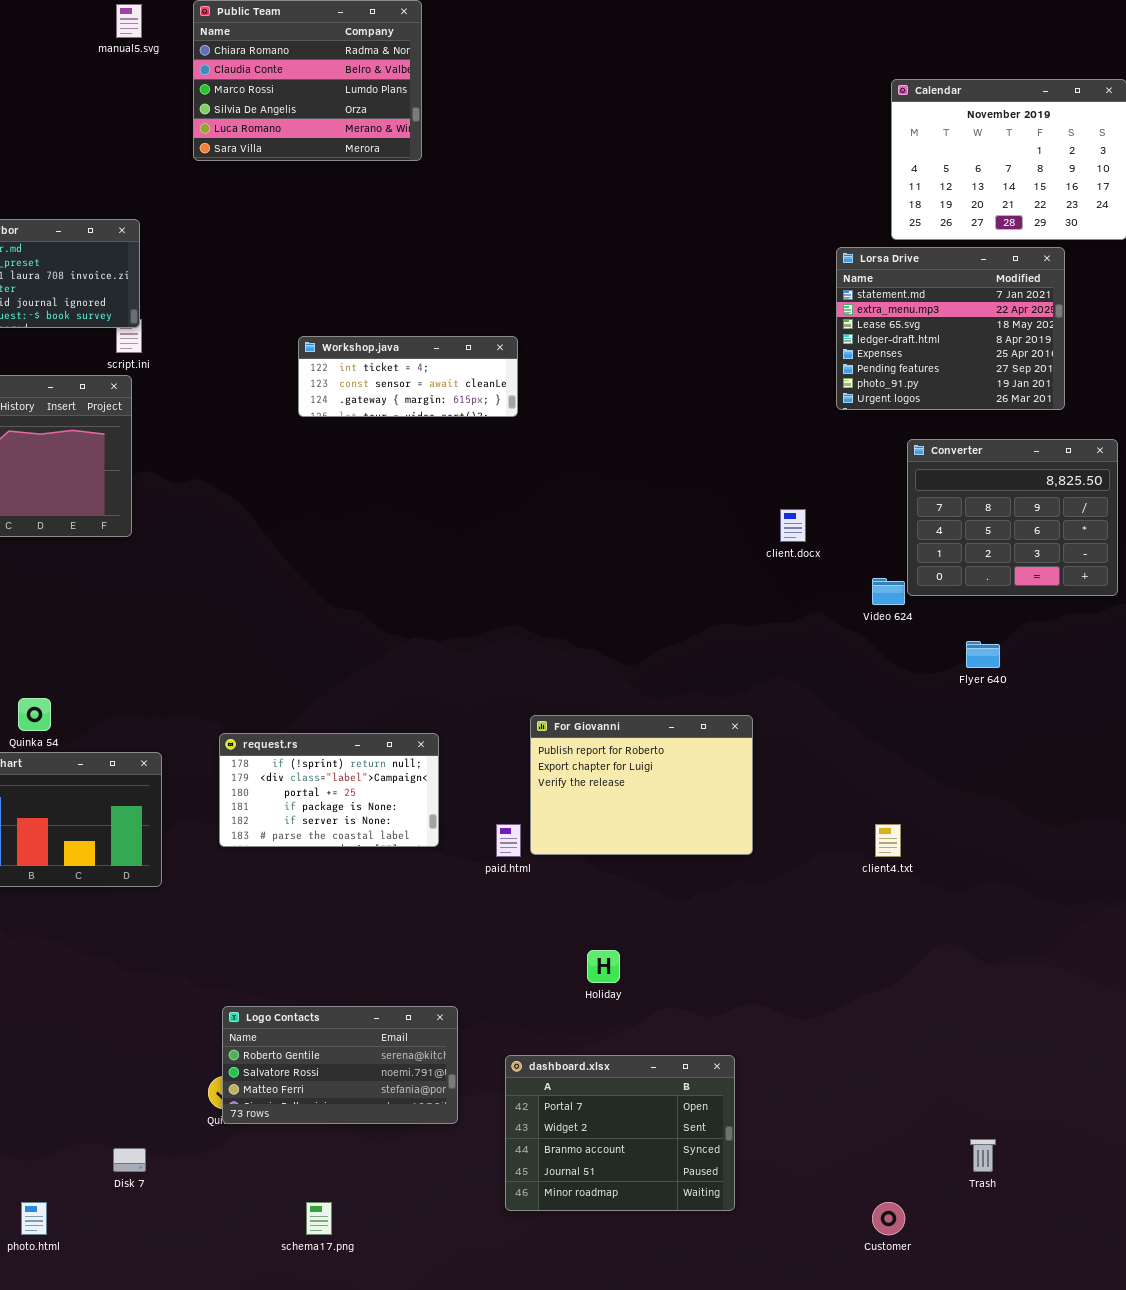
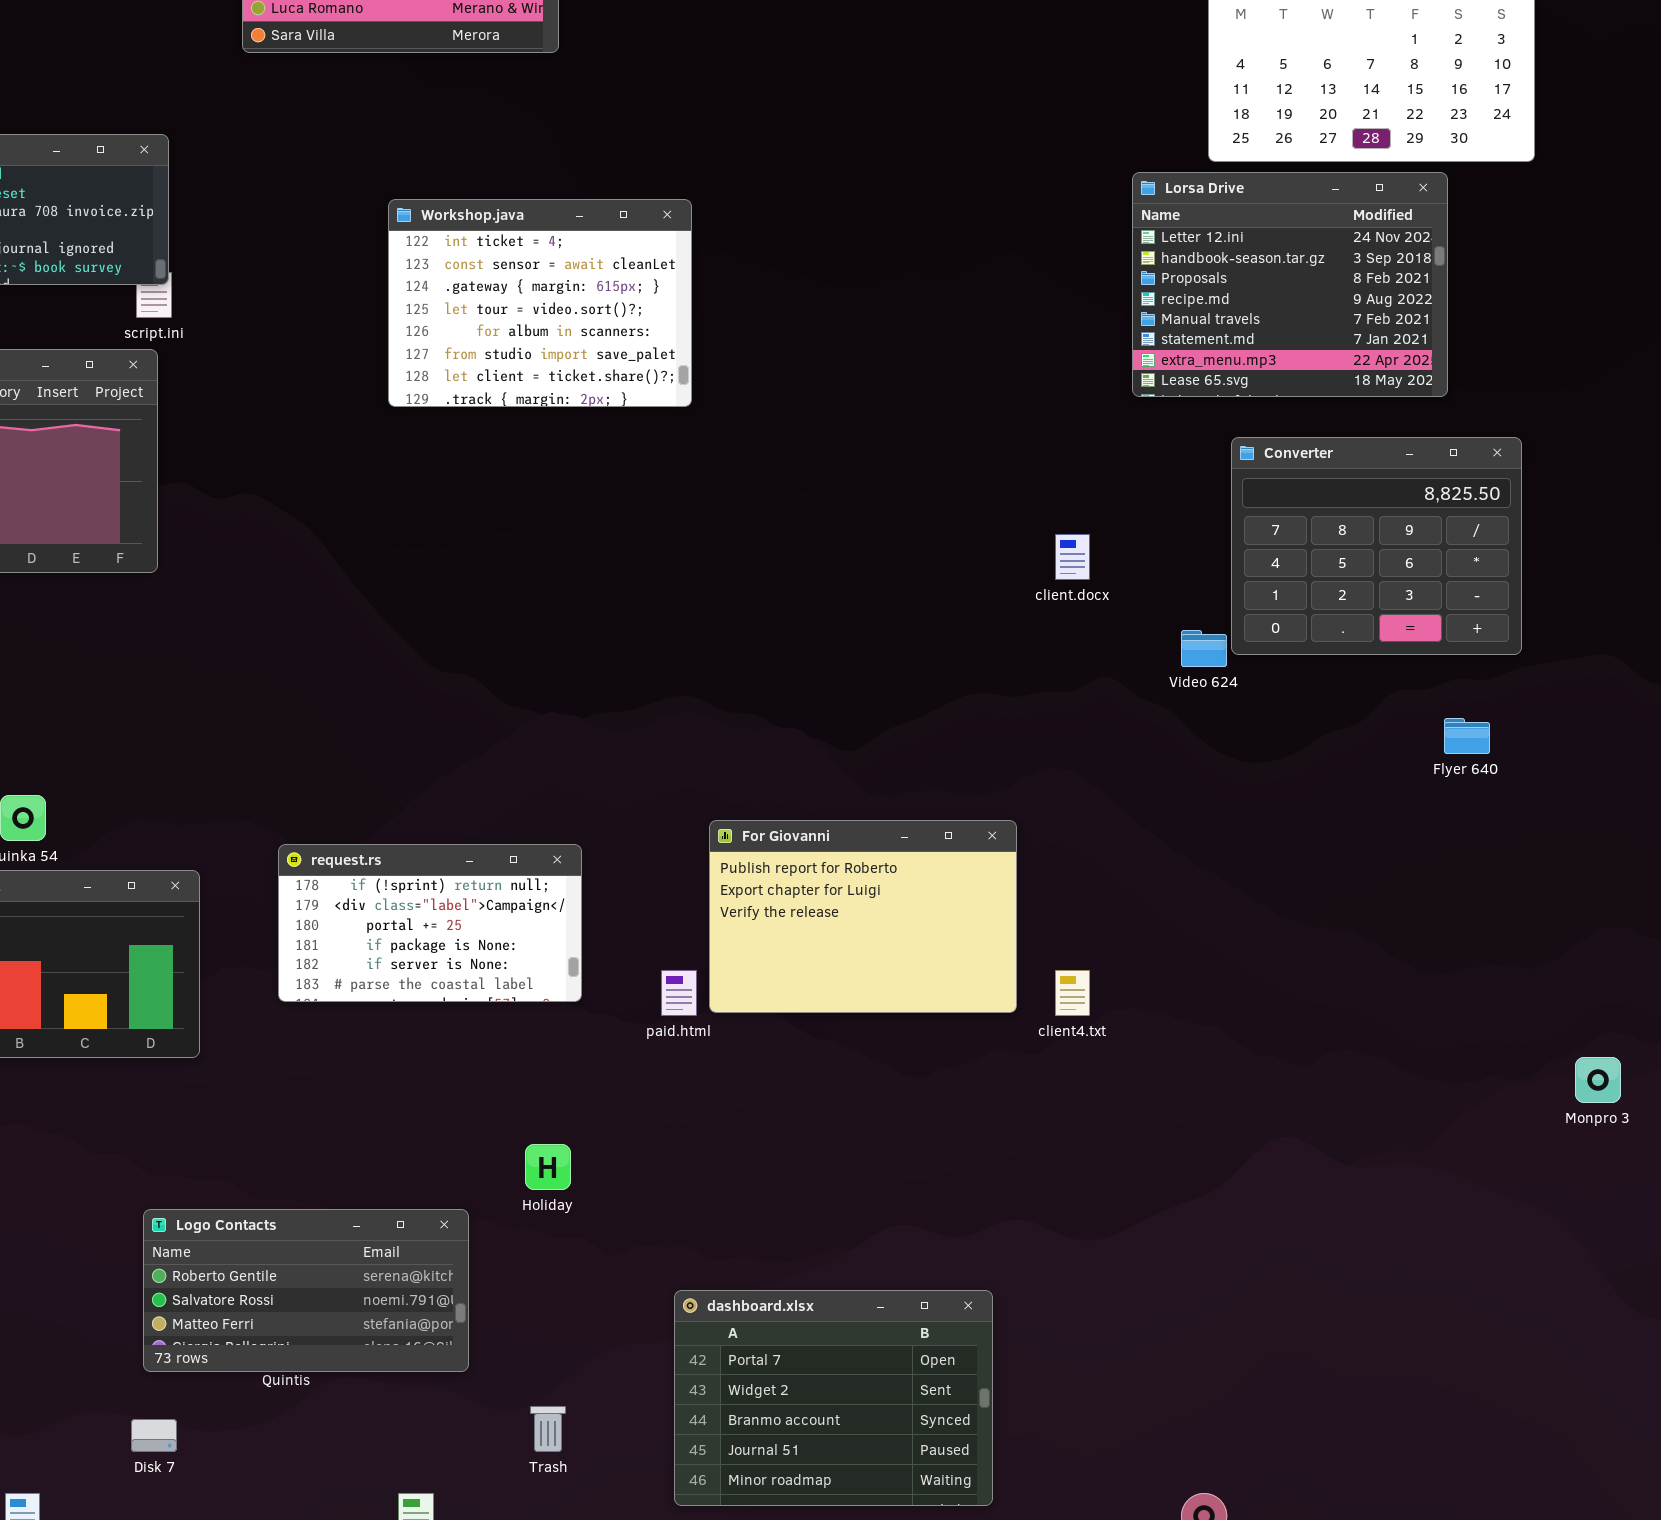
Lorsa Drive: [836,247,1065,410] -> [1132,172,1448,397], scrolled up 5 rows
Workshop.java: [298,336,518,417] -> [388,199,692,407], resized
Flyer 640: [966,641,1000,668] -> [1444,718,1490,754], moved
client4.txt: [875,824,901,857] -> [1055,970,1090,1016], moved
Holiday: [587,950,620,983] -> [525,1144,571,1190], moved
Logo Contacts: [222,1006,458,1124] -> [143,1209,469,1372], moved
Trash: [970,1139,996,1172] -> [530,1406,566,1452], moved

